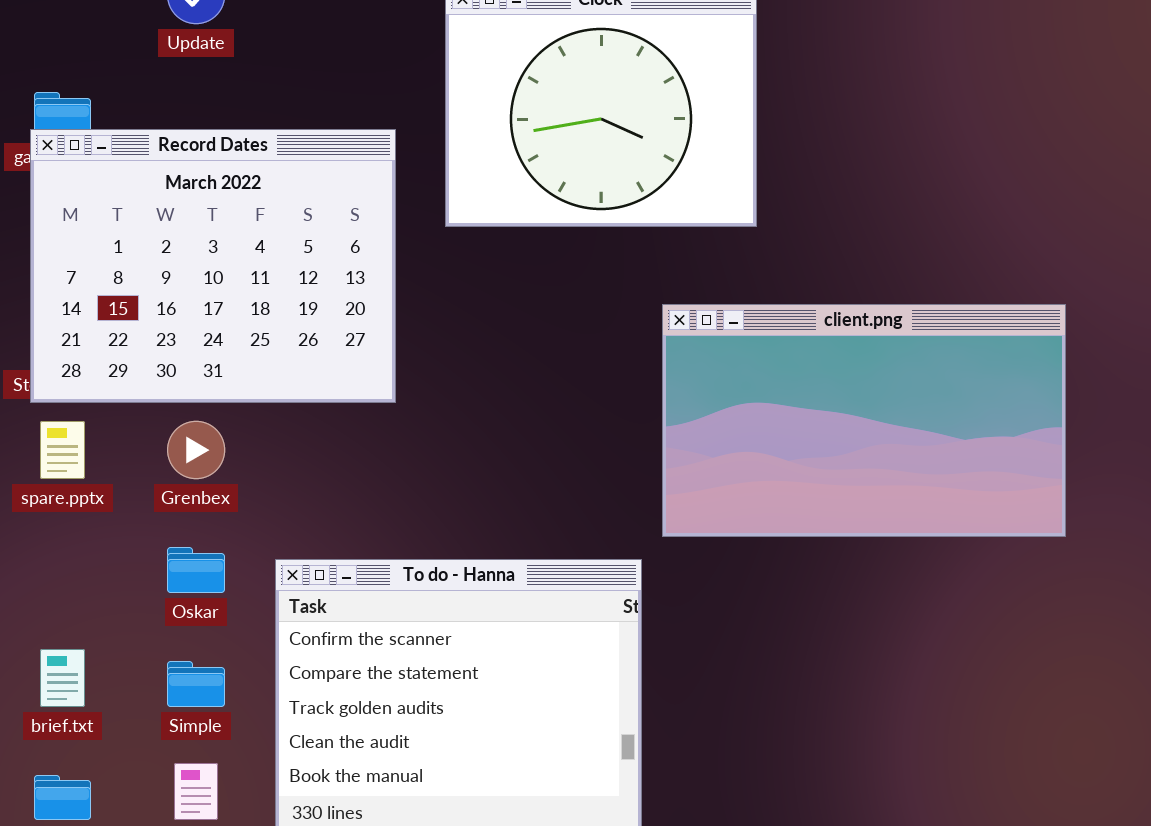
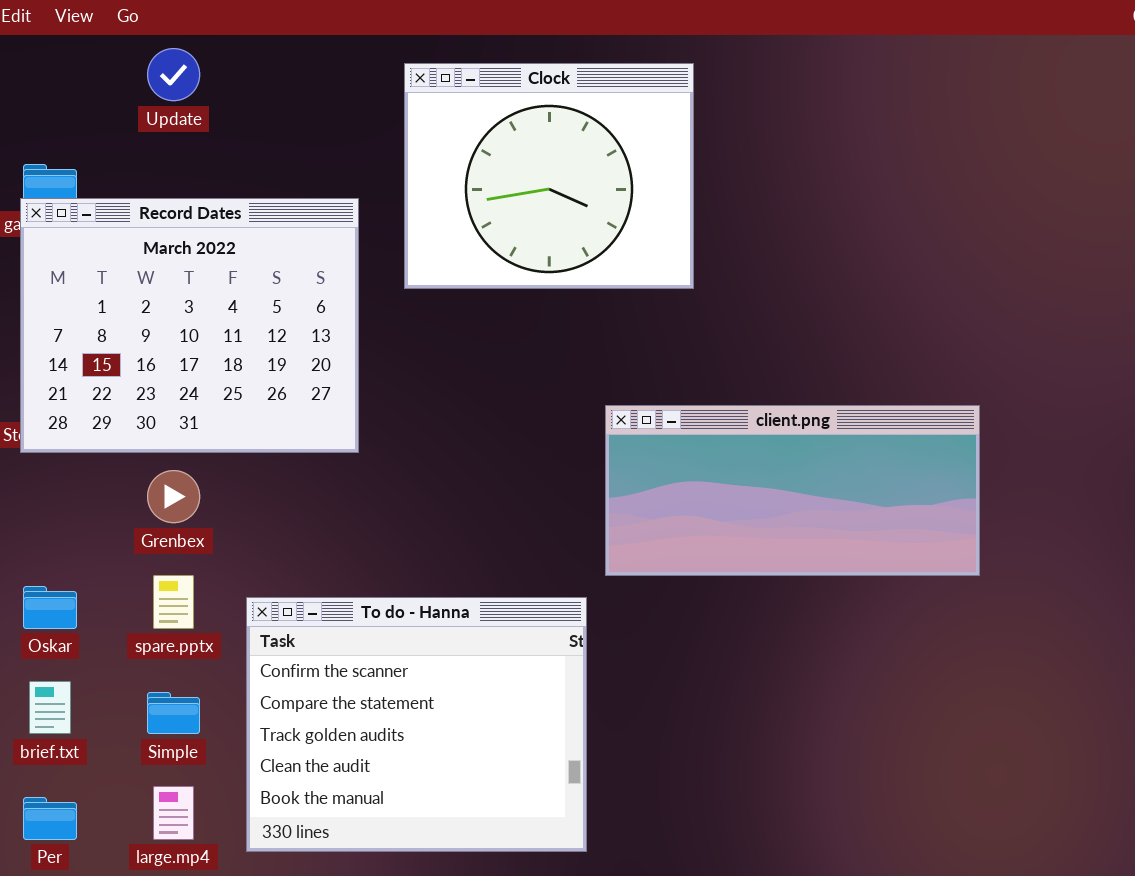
client.png: [662,304,1066,537] -> [605,405,980,576], resized
spare.pptx: [40,421,85,479] -> [153,575,194,629], moved
Oskar: [167,547,225,593] -> [23,586,77,629], moved

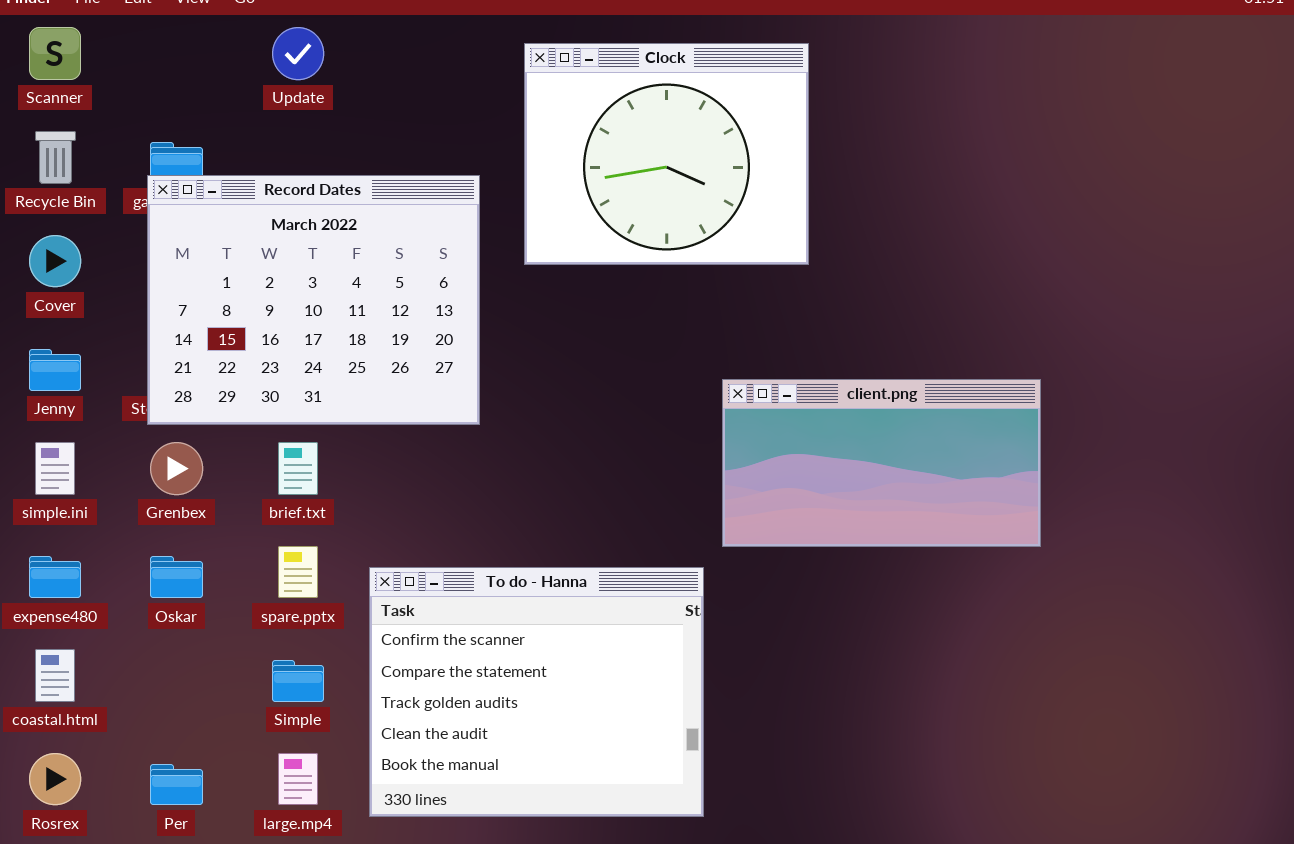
client.png: [605,405,980,576] -> [722,379,1041,547], resized
Grenbex: [147,470,200,523] -> [150,442,203,495], moved
brief.txt: [29,681,71,734] -> [278,442,318,495], moved

